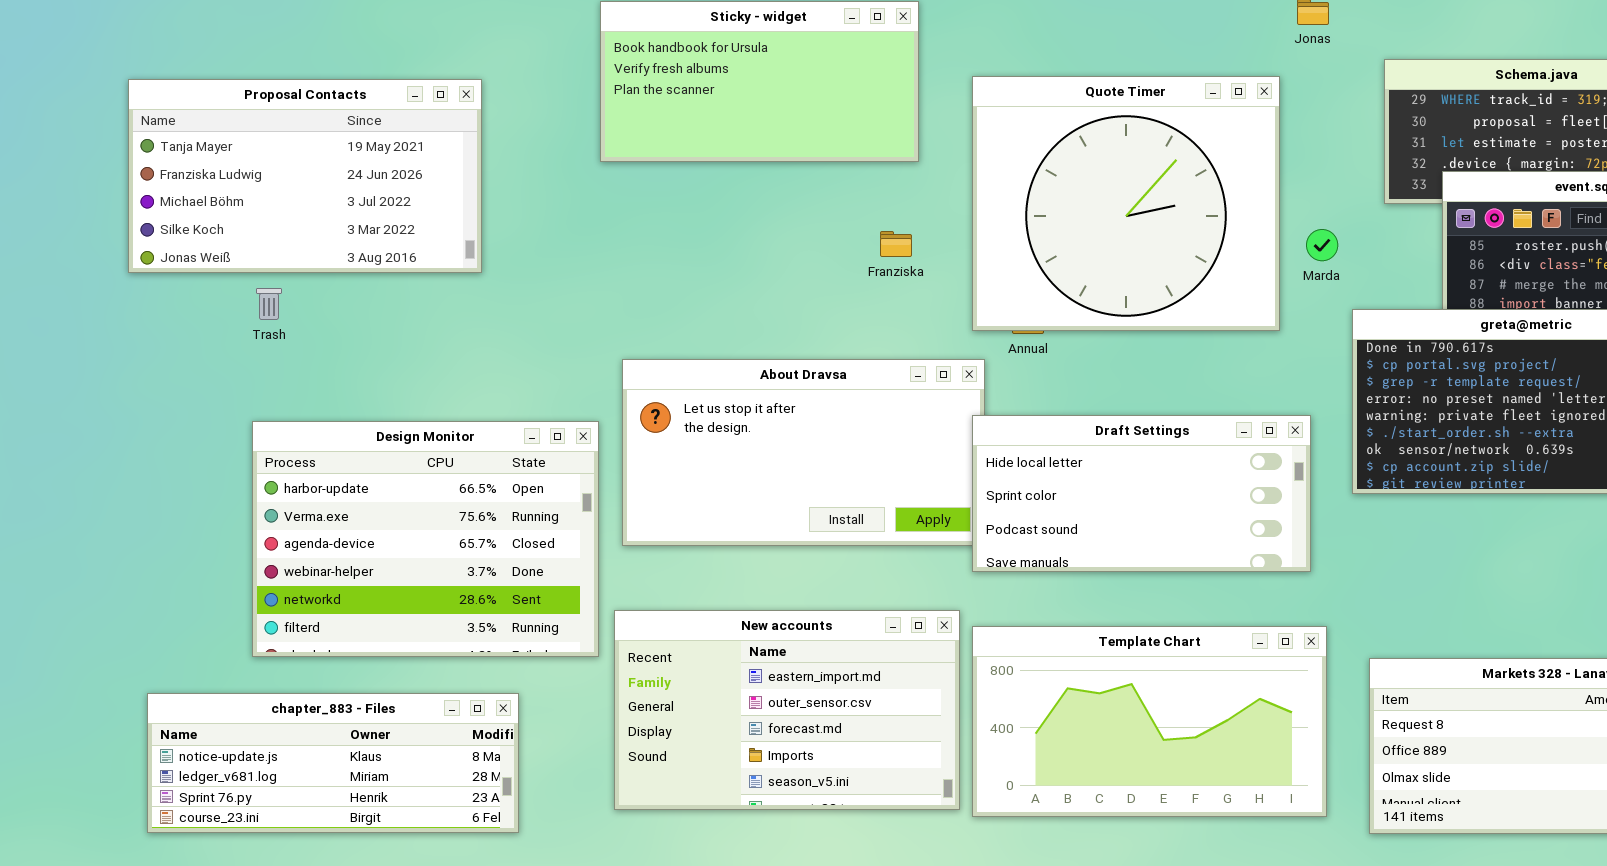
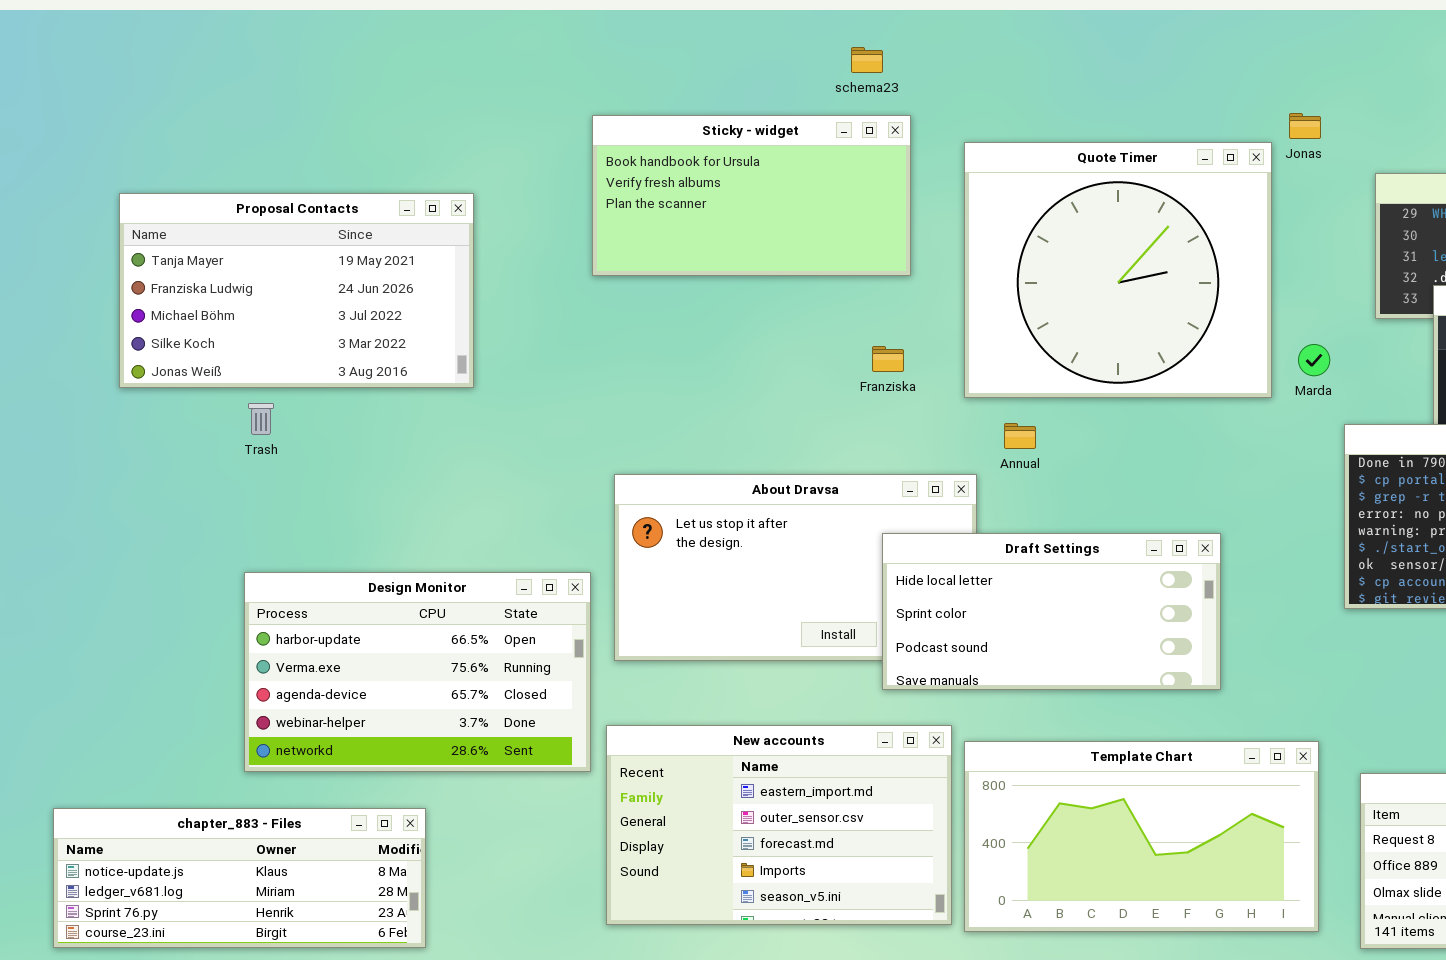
Quote Timer: [972,76,1280,331] -> [964,142,1272,398], moved
Draft Settings: [972,415,1311,572] -> [882,533,1221,690], moved
Design Monitor: [252,421,599,657] -> [244,572,591,772], resized
chapter_883 - Files: [147,693,519,833] -> [53,808,426,948], moved

